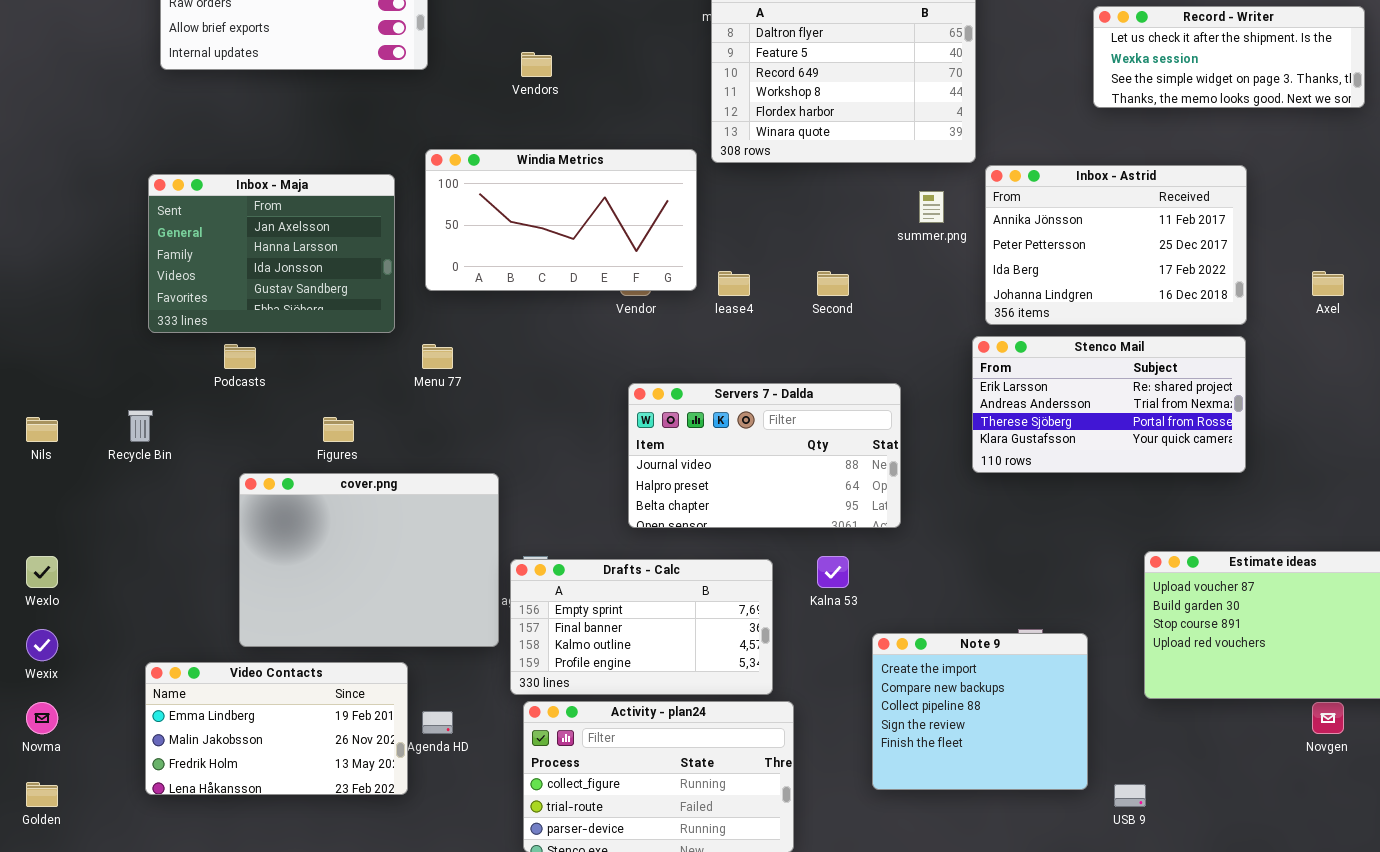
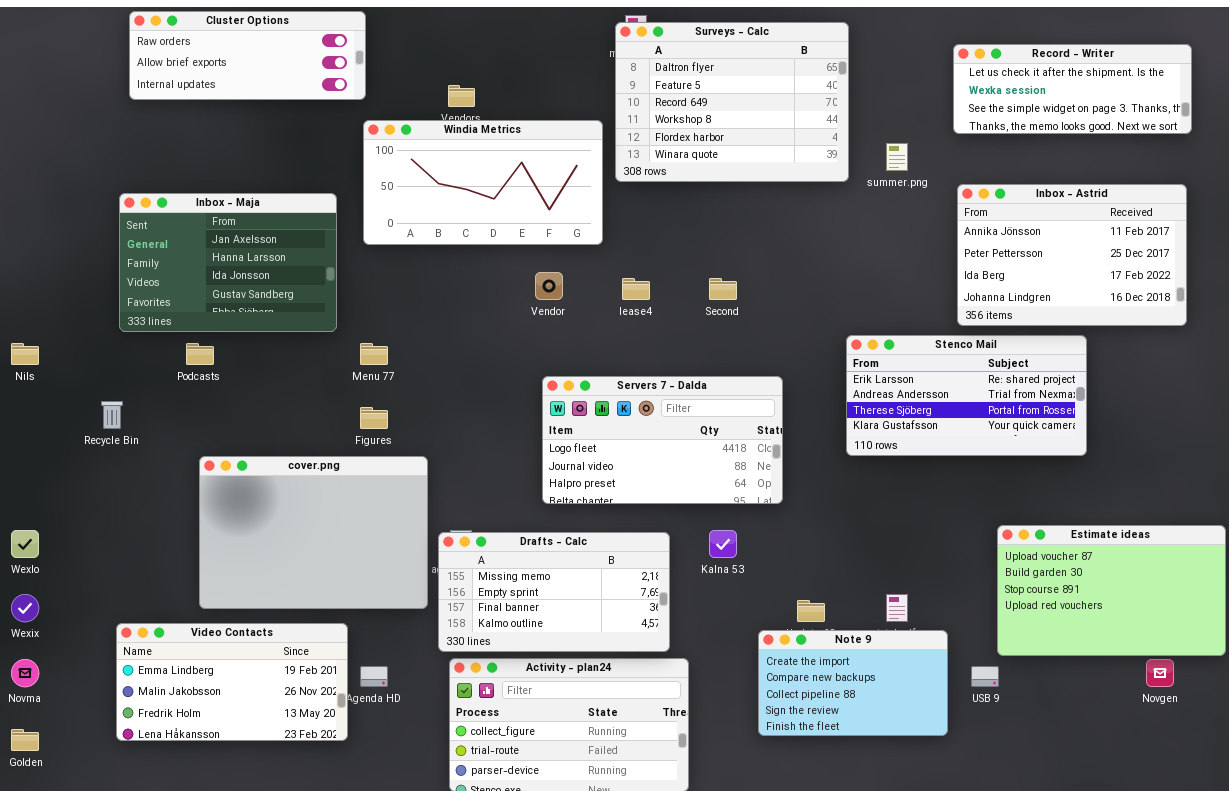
Windia Metrics: [425,149,697,291] -> [363,120,603,245], moved
Inbox - Astrid: [985,165,1247,325] -> [957,184,1187,326], moved
summer.png: [919,191,944,223] -> [886,143,908,171], moved
Servers 7 - Dalda: [628,383,901,528] -> [542,376,783,504], scrolled up 1 row
Nils: [26,417,58,442] -> [11,343,39,365], moved
Figures: [323,417,354,442] -> [360,407,388,429], moved
Drafts - Calc: [510,559,773,695] -> [438,532,670,652], scrolled up 1 row
Note 9: [872,633,1088,790] -> [758,630,948,736], resized
USB 9: [1114,784,1146,807] -> [971,666,999,687], moved

